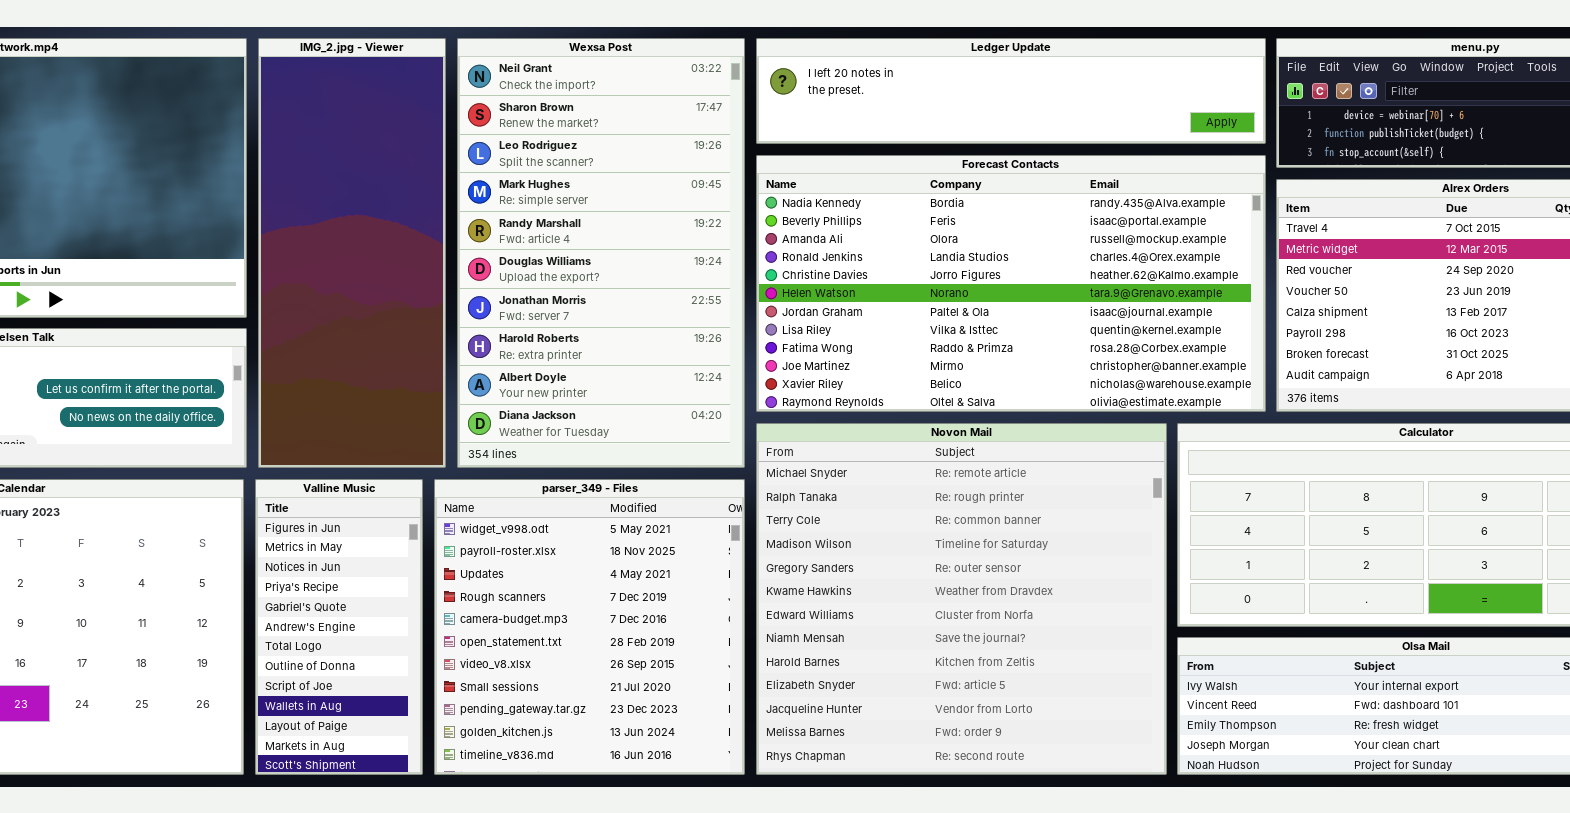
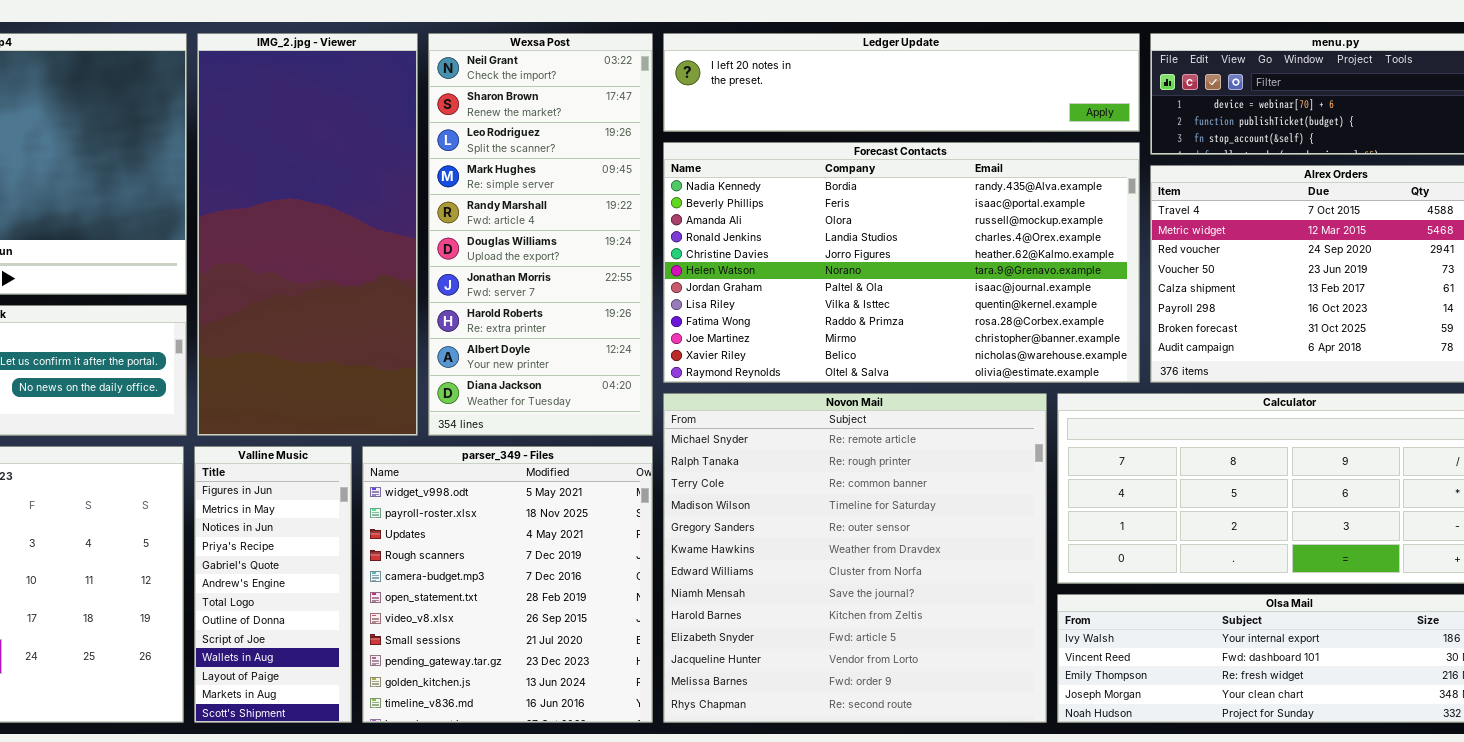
IMG_2.jpg - Viewer: [258,38,446,468] -> [197,33,418,436], resized
Wexsa Post: [457,38,745,468] -> [428,33,653,436], resized

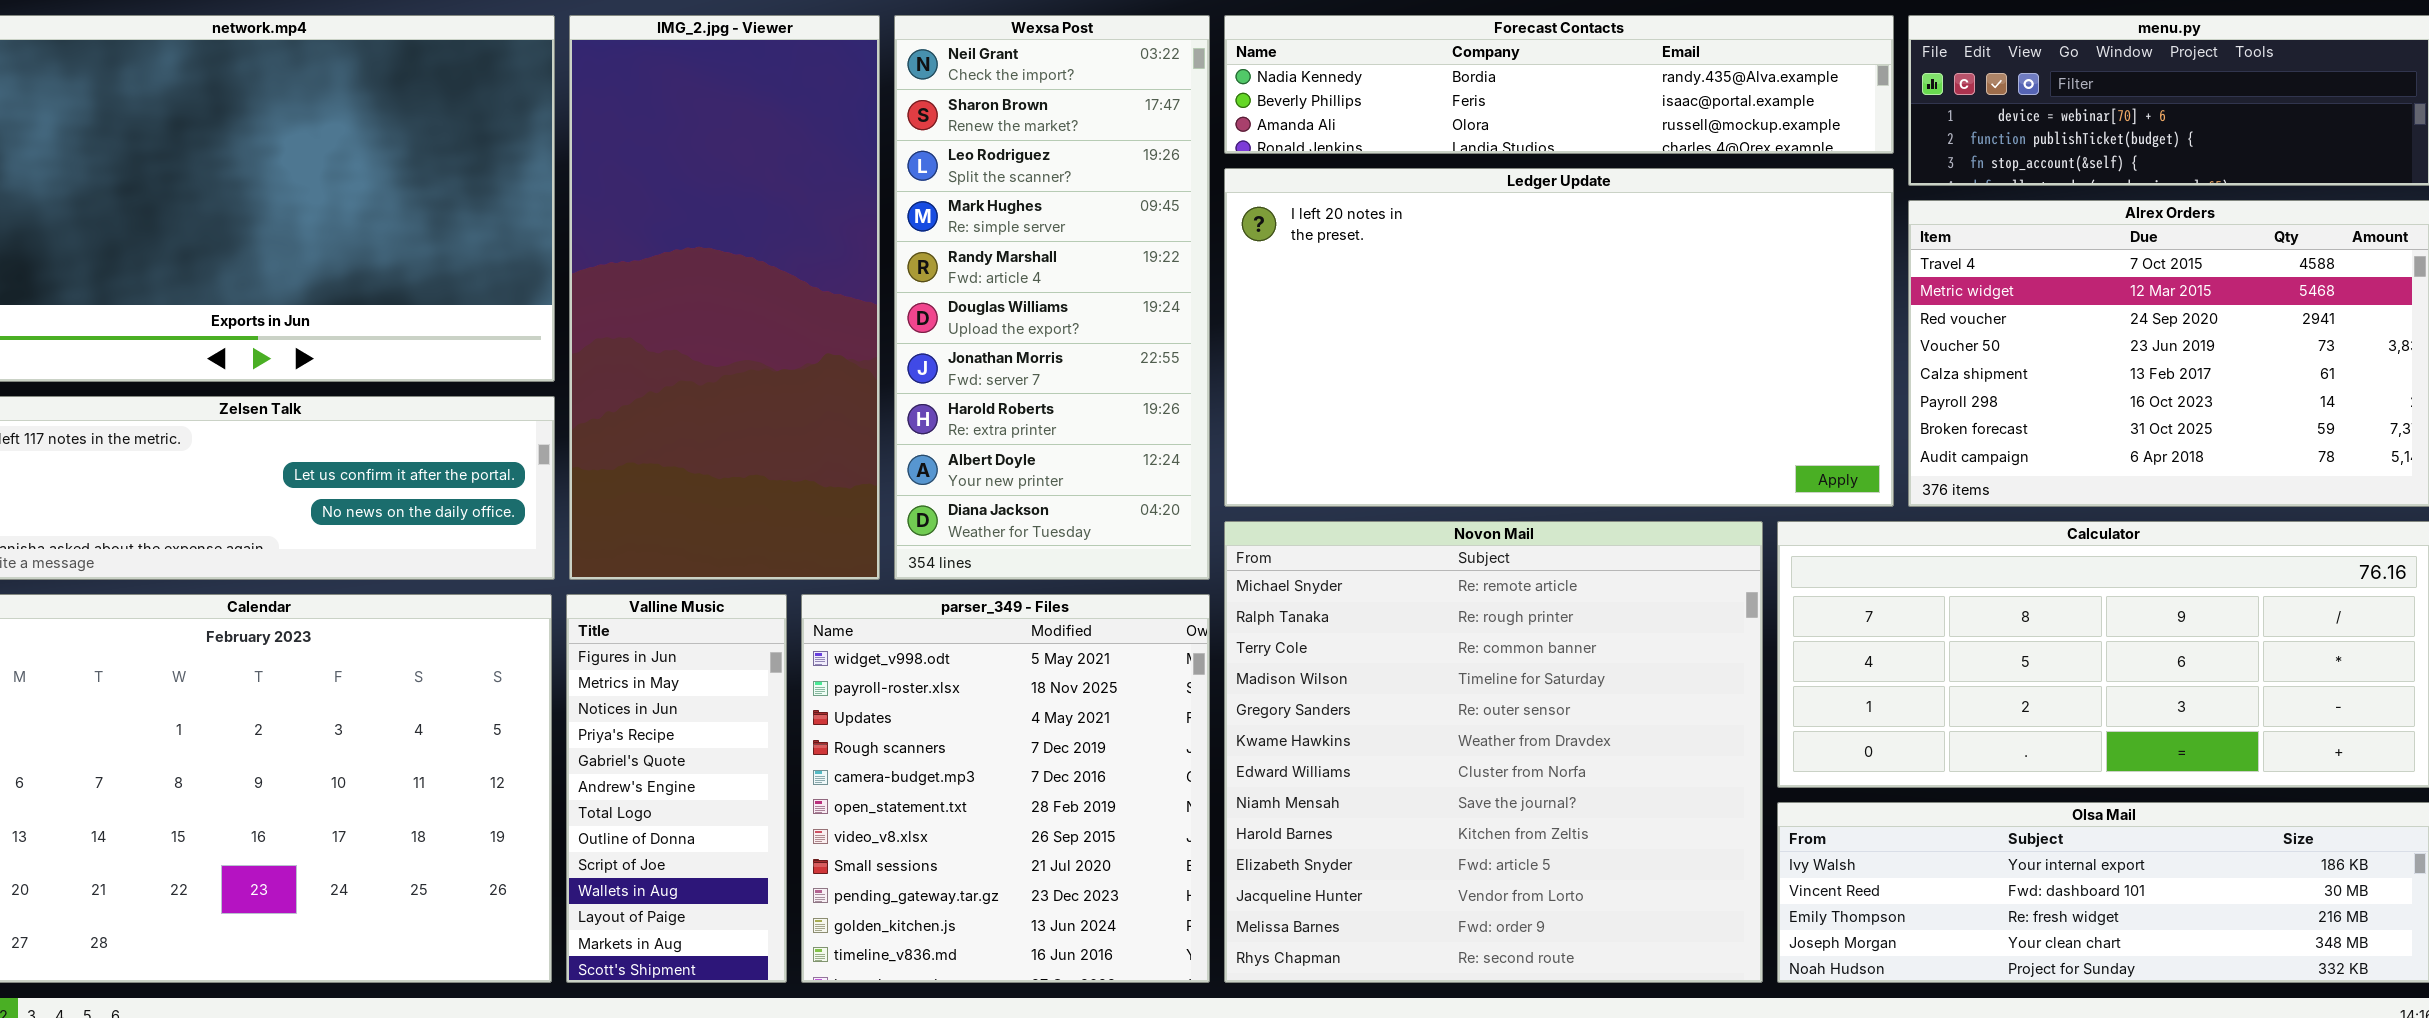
Ledger Update: [663,33,1140,132] -> [1224,168,1894,507], moved, resized
Forecast Contacts: [663,142,1140,383] -> [1224,15,1894,154], moved, resized

